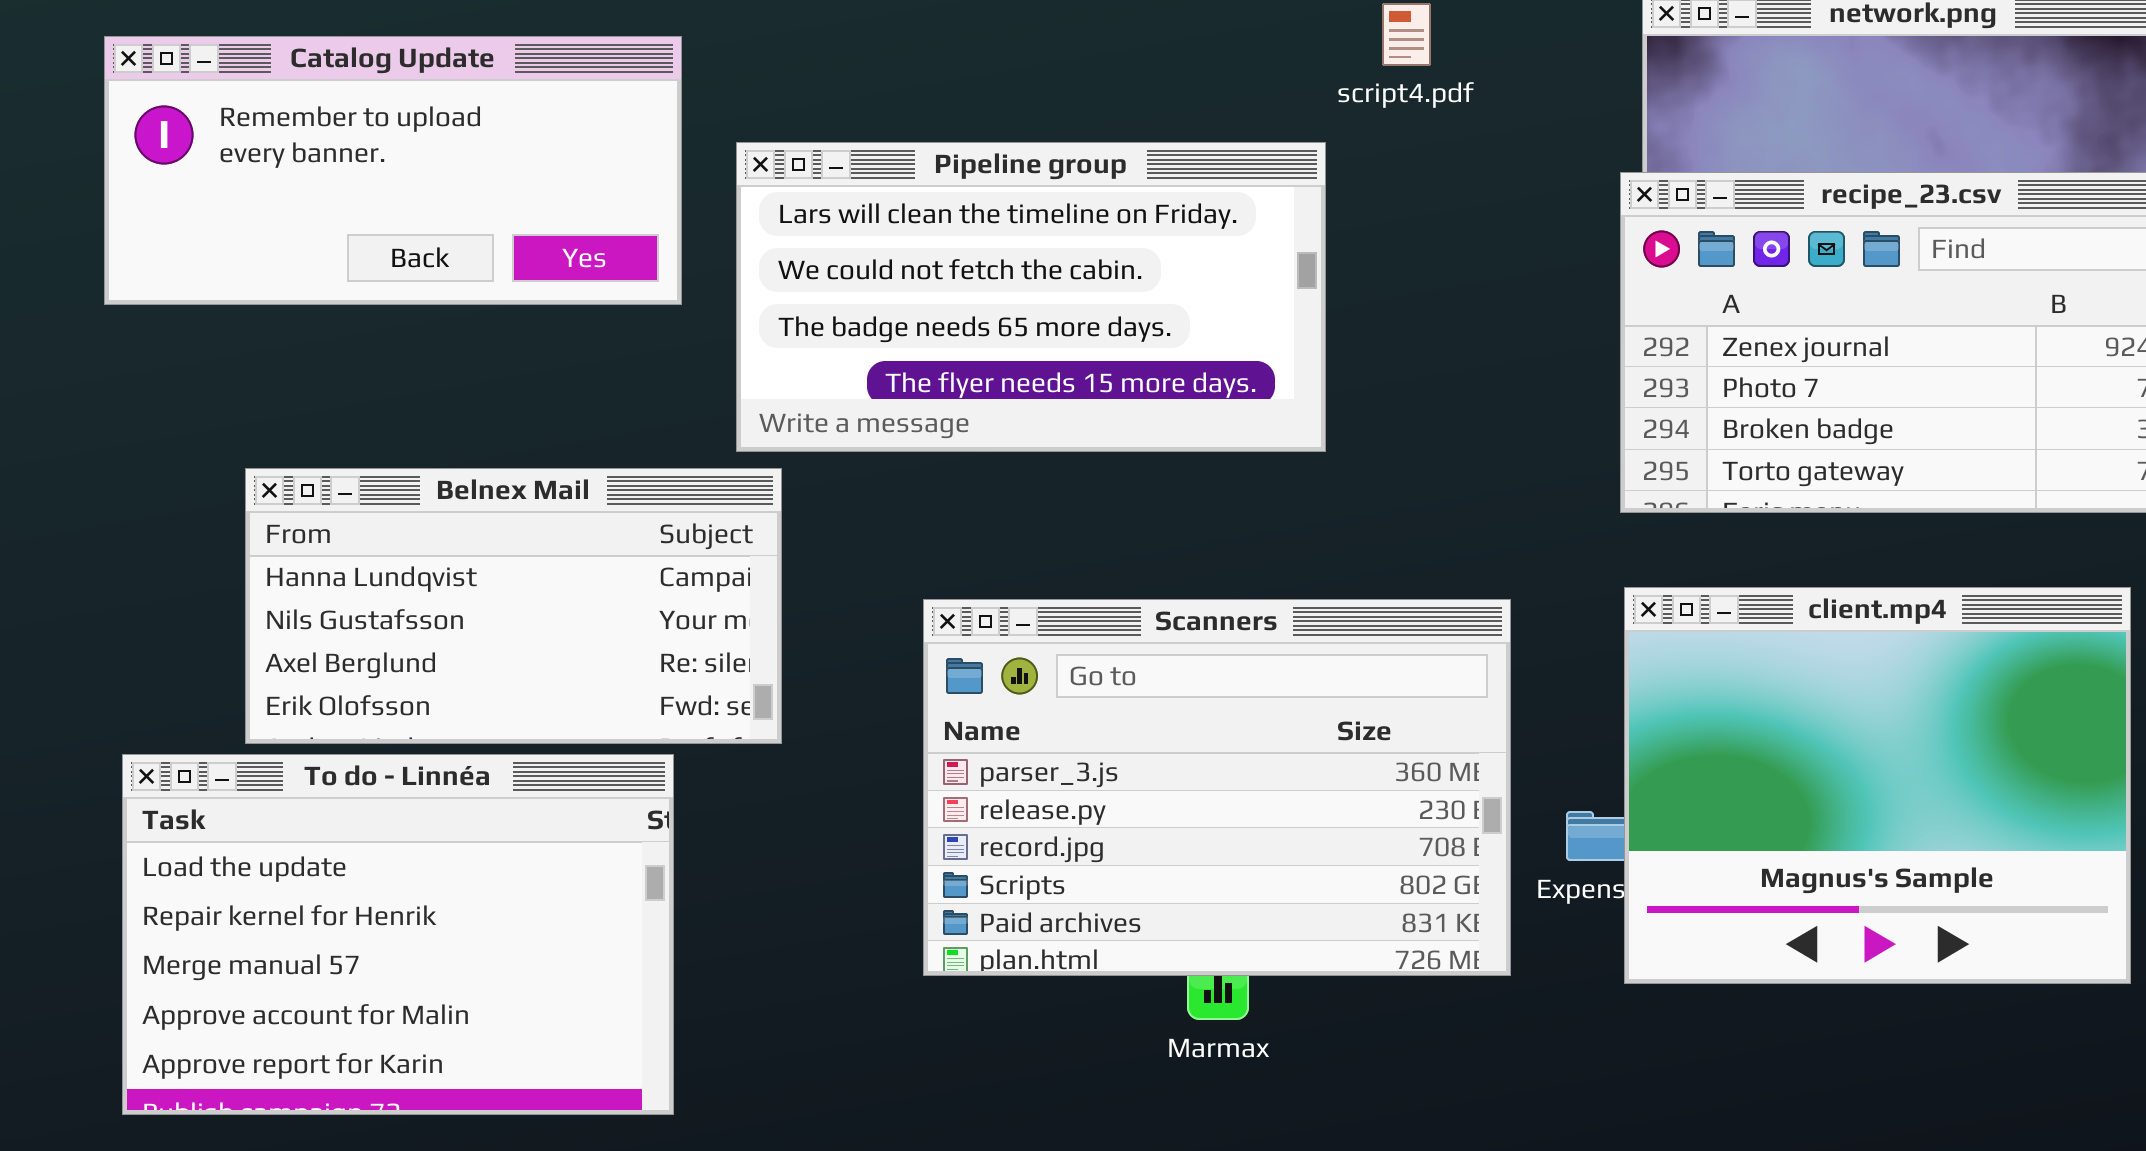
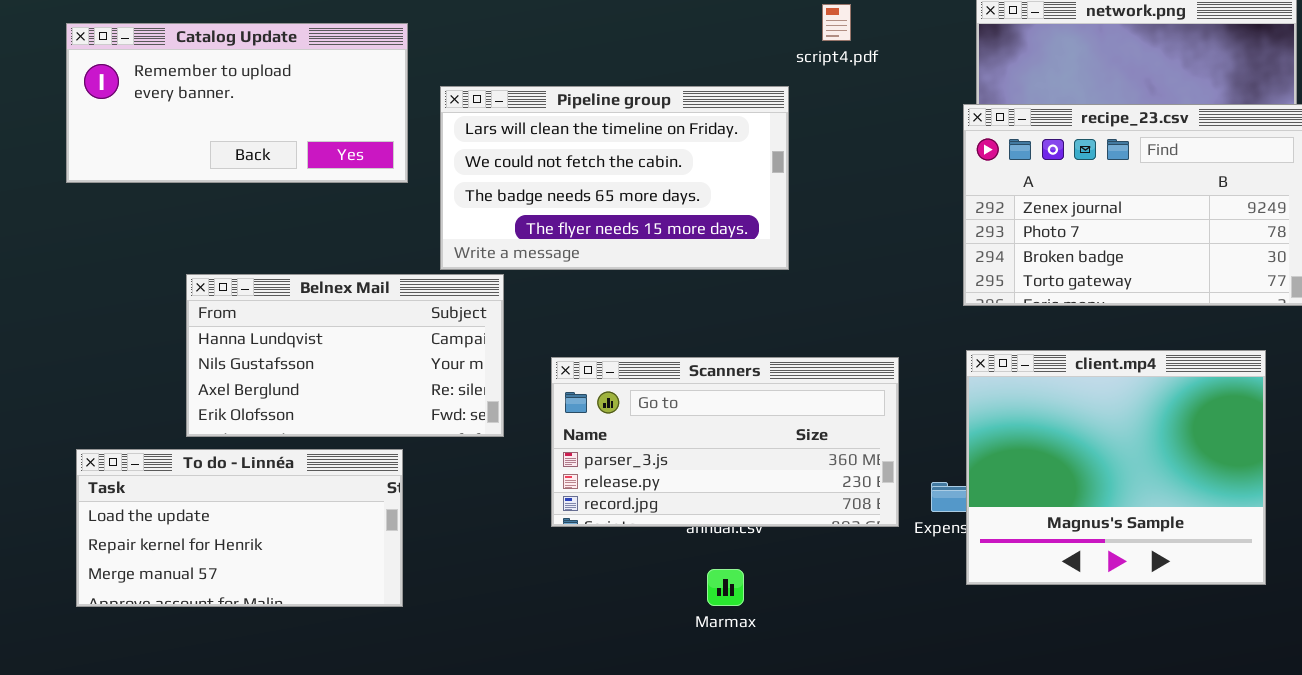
Belnex Mail: [245,468,782,744] -> [186,274,504,437], moved
Scanners: [923,599,1511,976] -> [551,357,899,527], resized
To do - Linnéa: [122,754,674,1115] -> [76,449,403,607], resized

